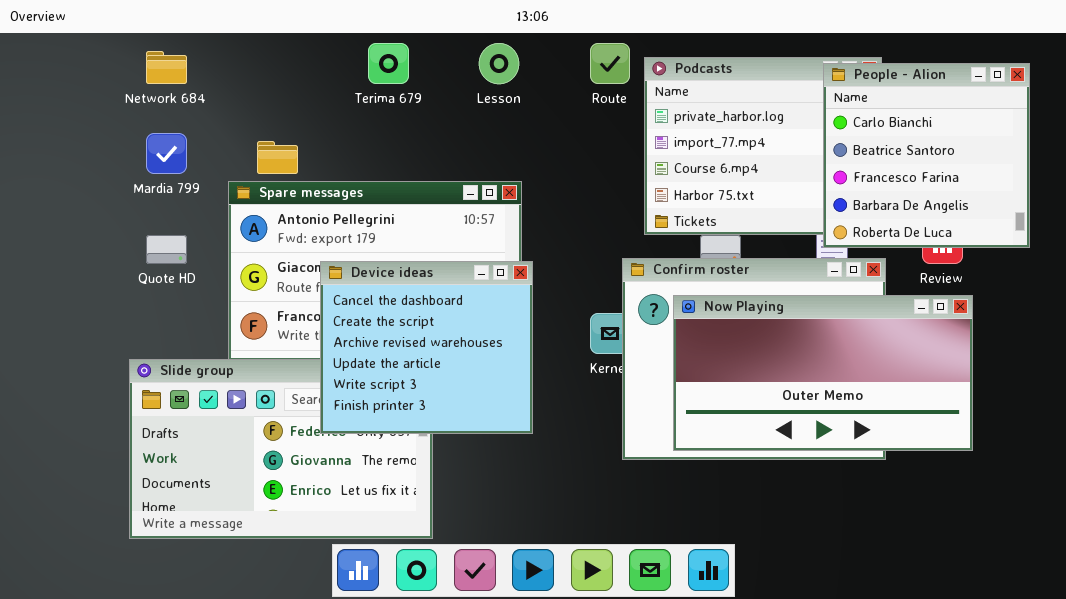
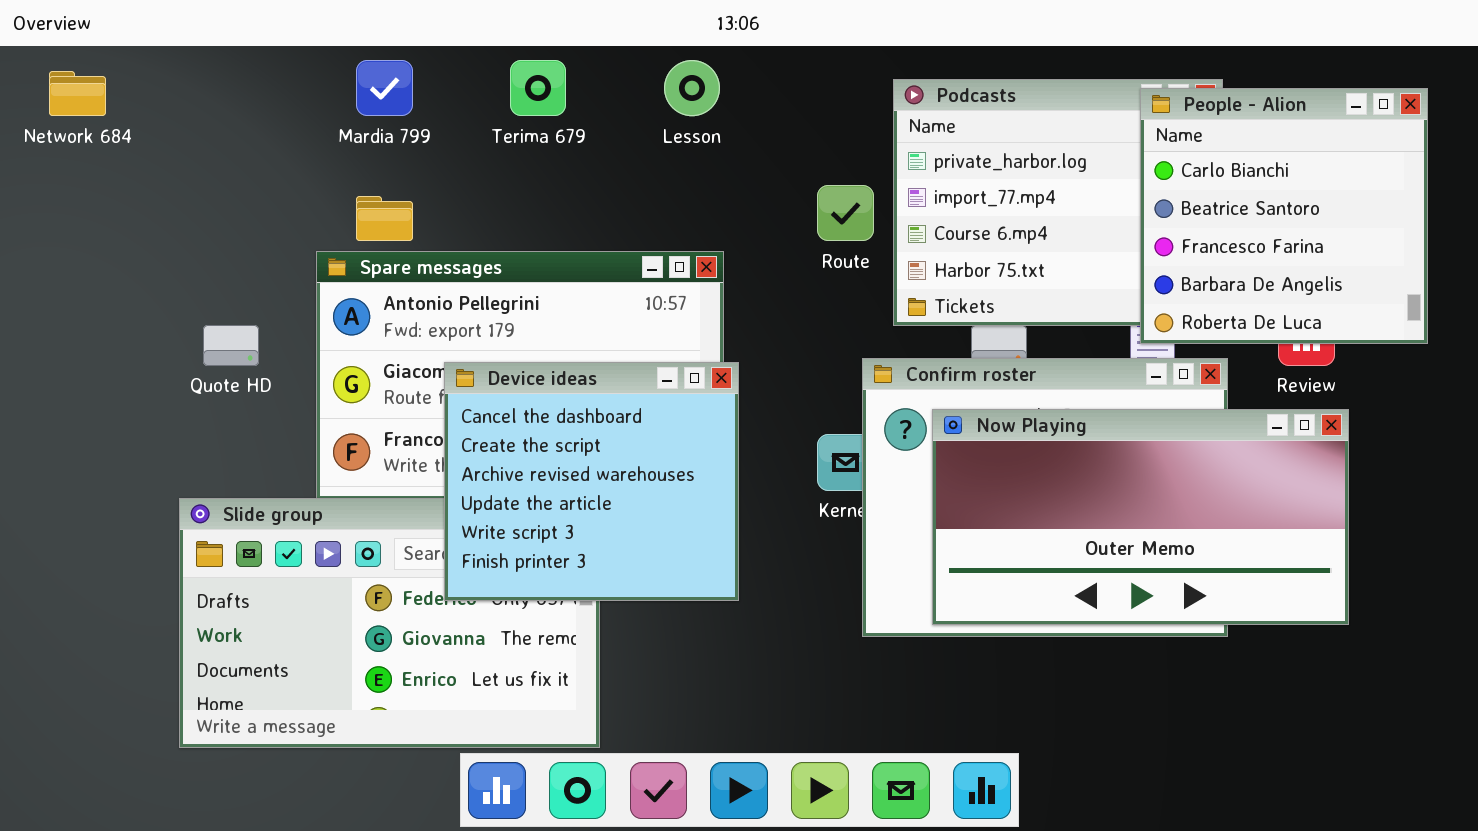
Route: [590,43,630,84] -> [817,185,874,241], moved
Network 684: [146,51,187,84] -> [49,71,106,116], moved
Mardia 799: [146,133,187,174] -> [356,60,413,116], moved

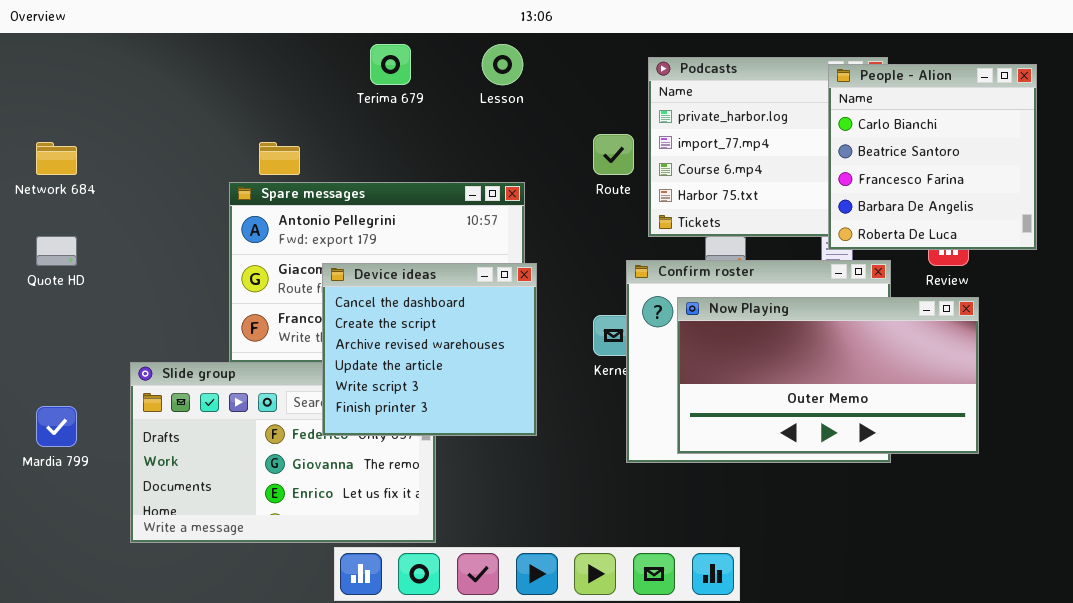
Mardia 799: [356,60,413,116] -> [36,406,77,447], moved
Network 684: [49,71,106,116] -> [36,142,77,175], moved
Quote HD: [203,325,259,366] -> [36,236,77,266], moved

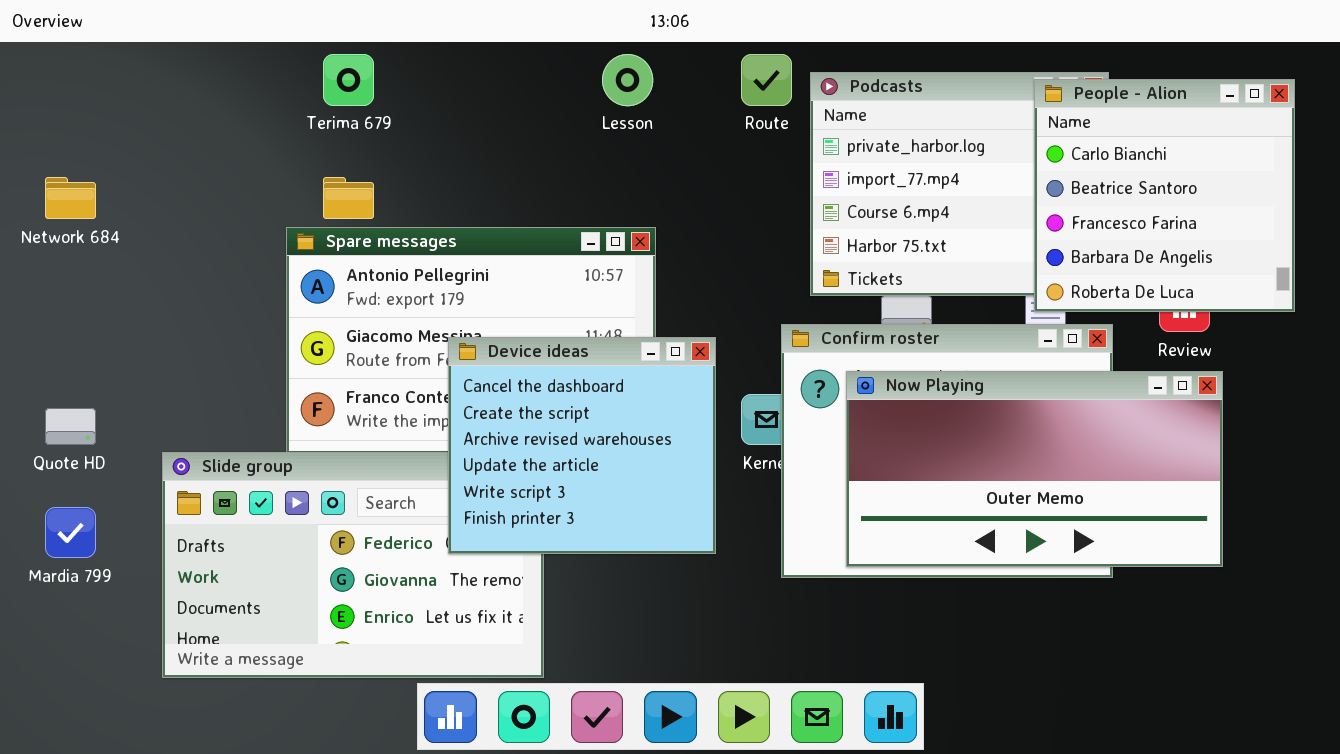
Terima 679: [370,44,411,85] -> [323,54,374,106], moved
Route: [593,134,634,175] -> [741,54,792,106], moved
Quote HD: [36,236,77,266] -> [45,408,96,445], moved
Device ideas: [322,263,537,436] -> [448,337,716,554], moved

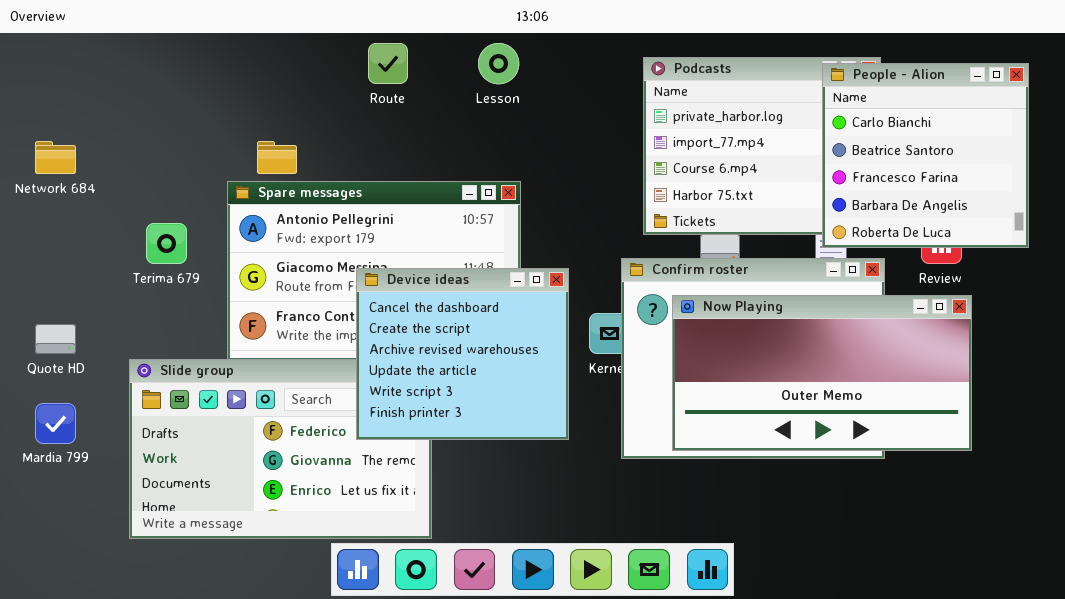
Terima 679: [323,54,374,106] -> [146,223,187,264], moved
Route: [741,54,792,106] -> [368,43,408,84], moved

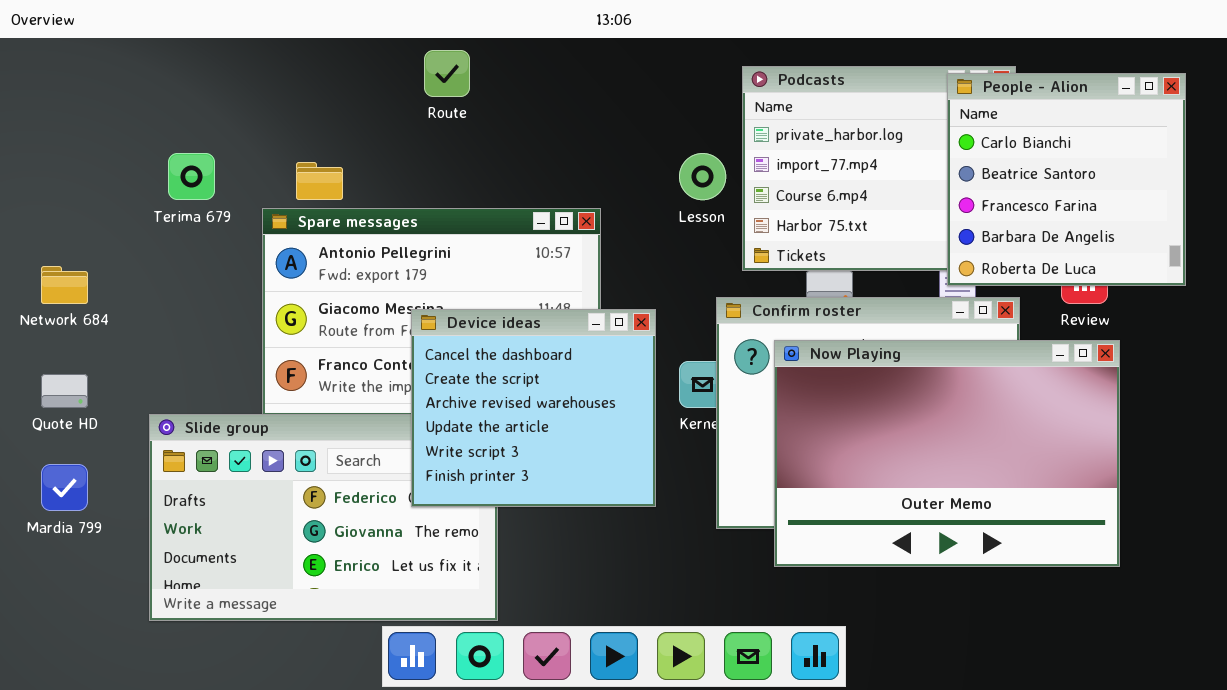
Lesson: [478,43,519,84] -> [679,153,726,200], moved
Network 684: [35,141,76,174] -> [41,266,88,304], moved
Terima 679: [146,223,187,264] -> [168,153,215,200], moved
Now Playing: [672,295,972,451] -> [774,340,1120,567], resized

